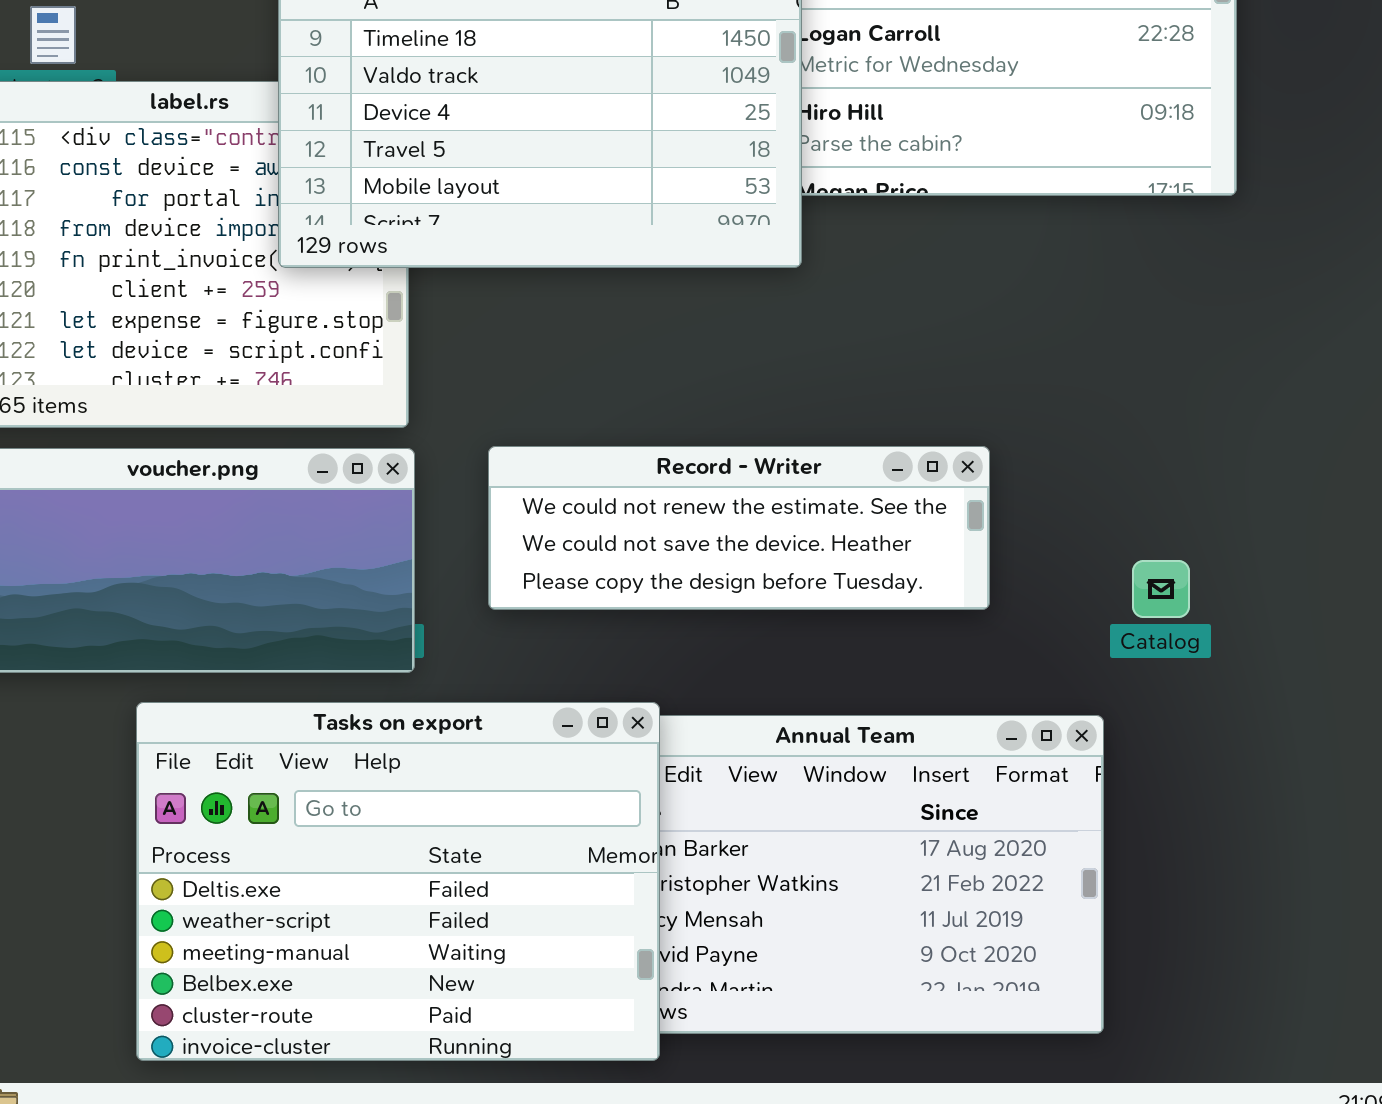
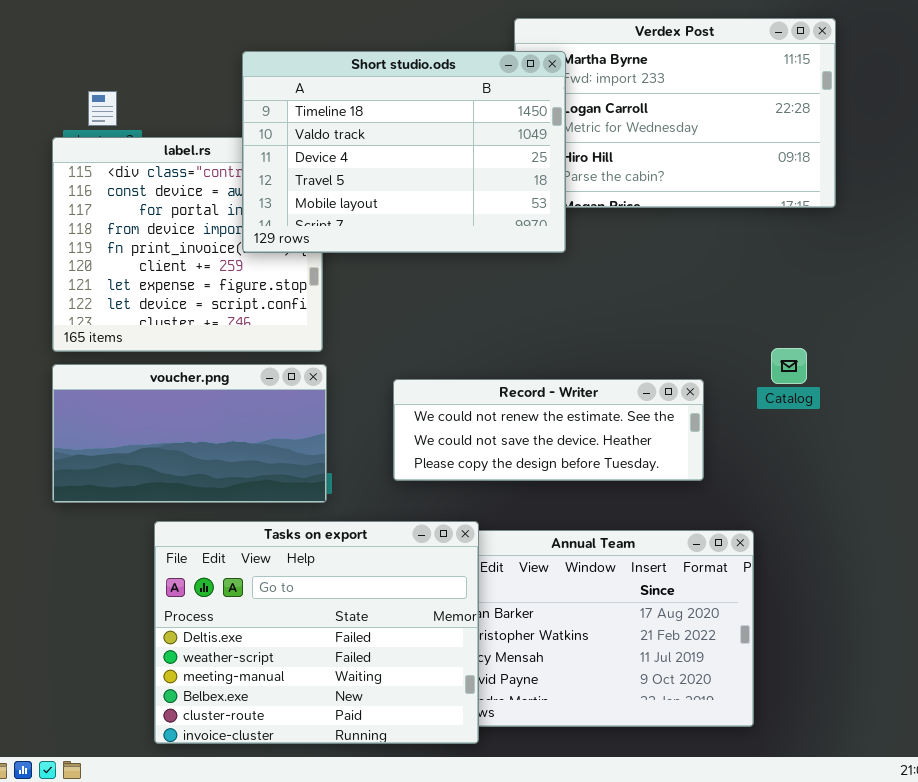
Record - Writer: [488,446,990,610] -> [393,379,704,481], moved
Catalog: [1132,560,1190,618] -> [771,348,807,384], moved

